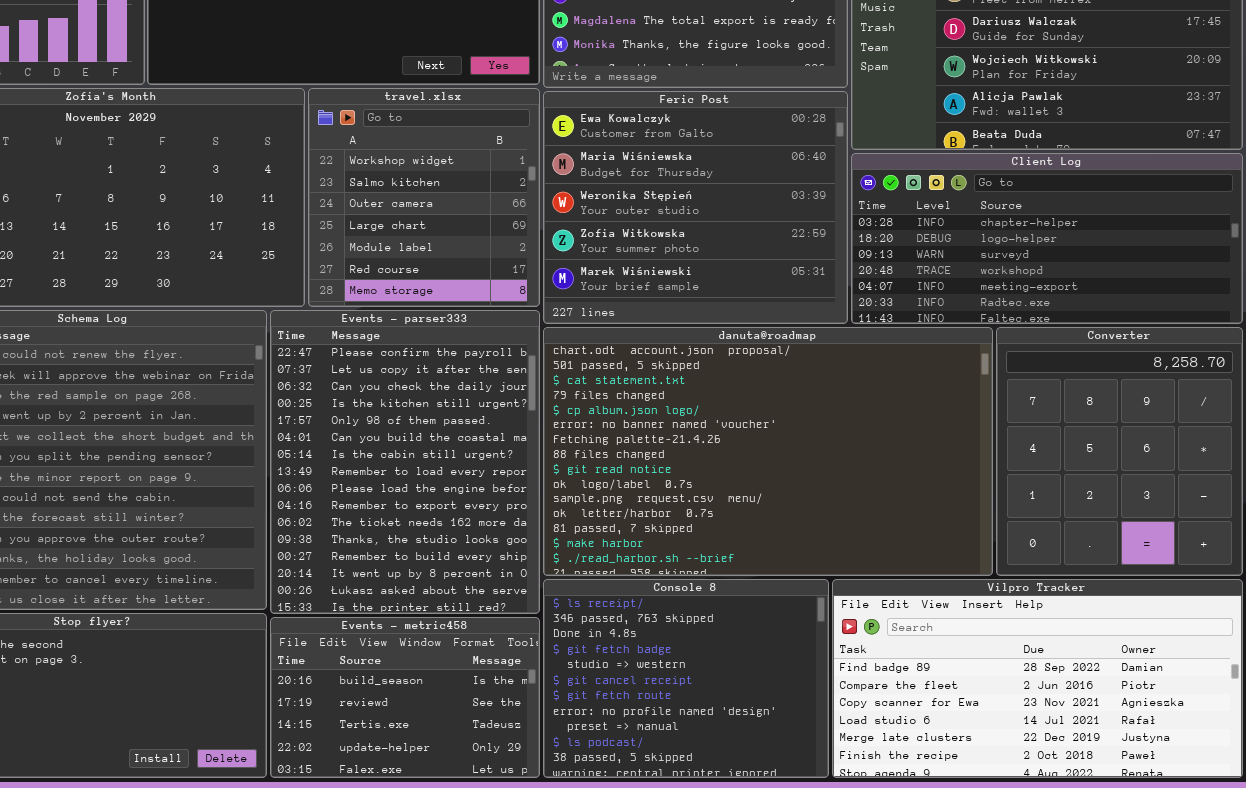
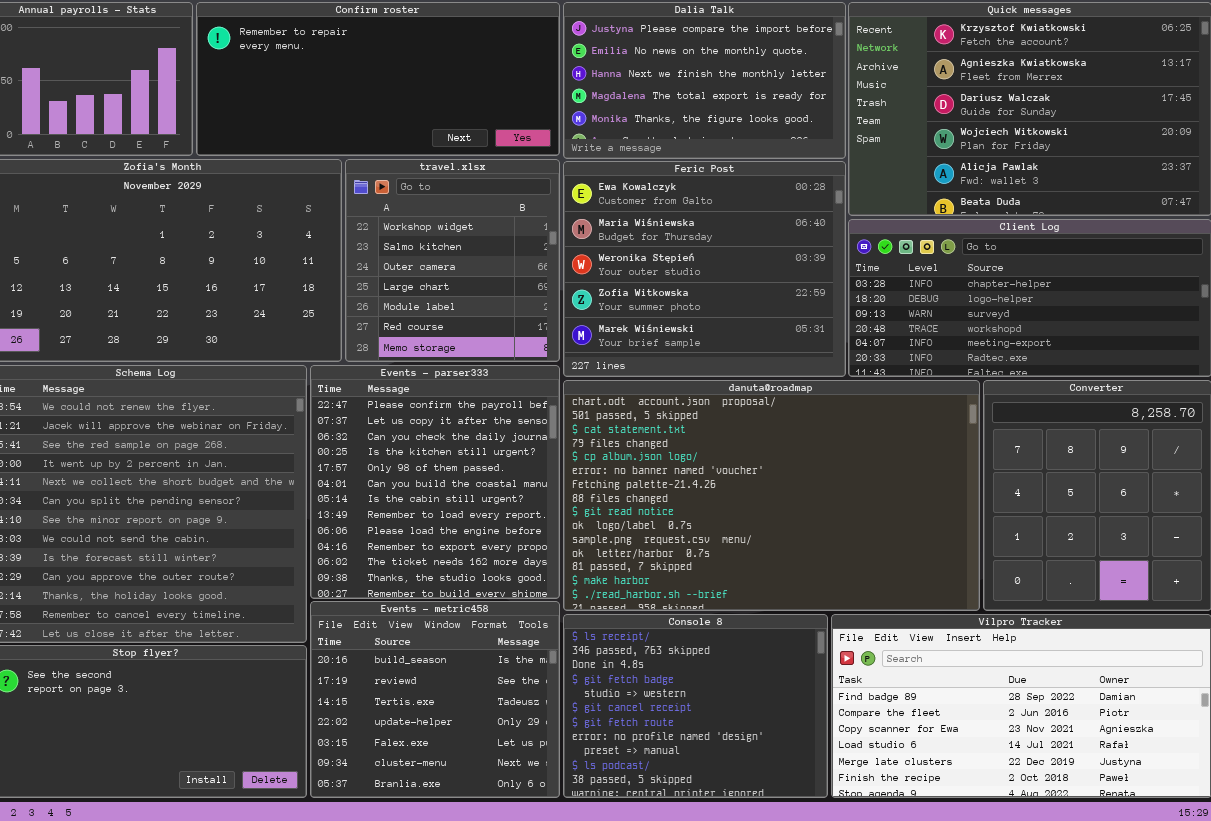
Events - parser333: [270,310,540,614] -> [310,365,560,599], resized
Events - metric458: [270,617,540,778] -> [310,601,560,798], resized

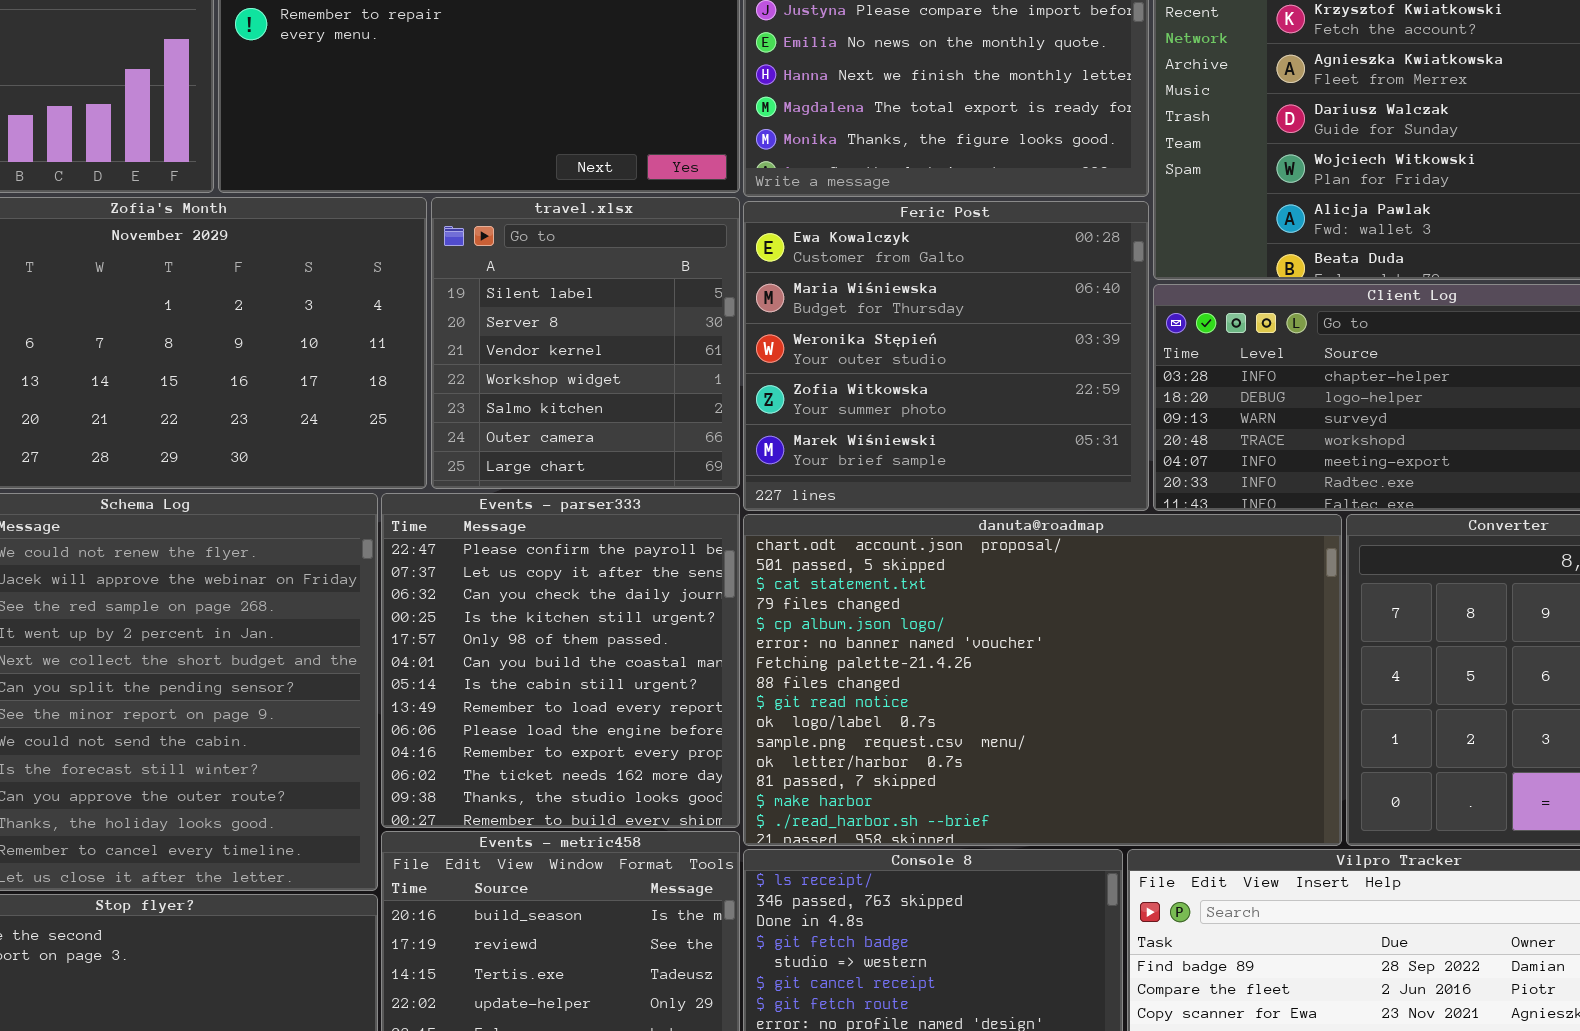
travel.xlsx: [345,159,560,362] -> [431,197,740,489], scrolled up 3 rows

